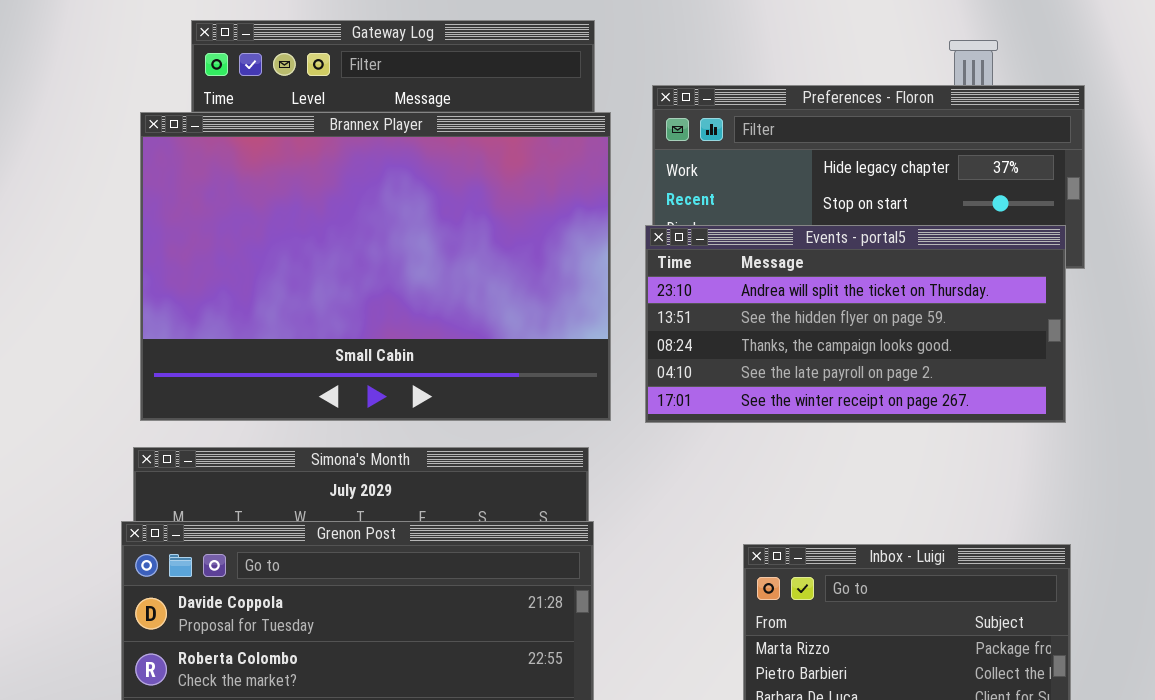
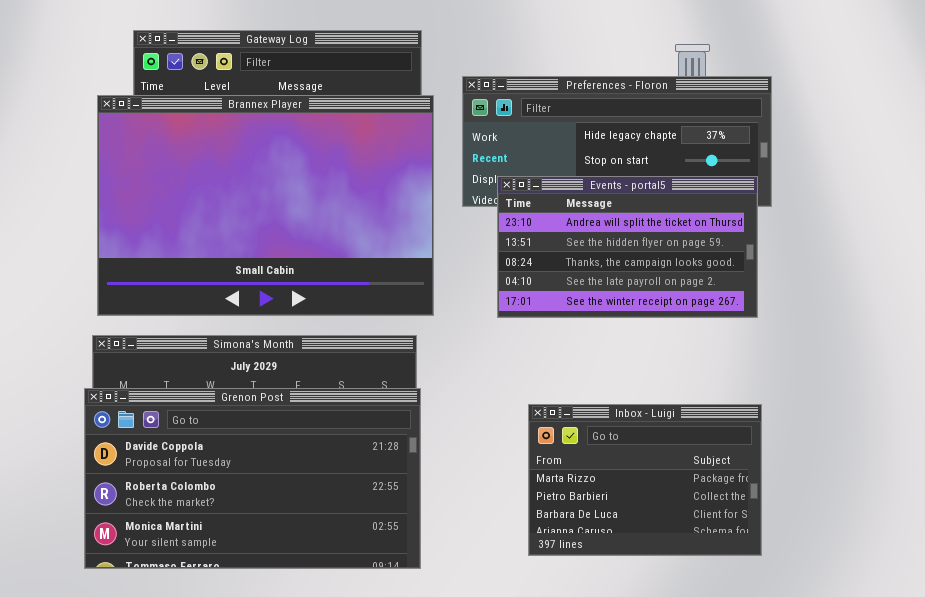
Events - portal5: [645,225,1066,423] -> [497,176,758,318], resized

